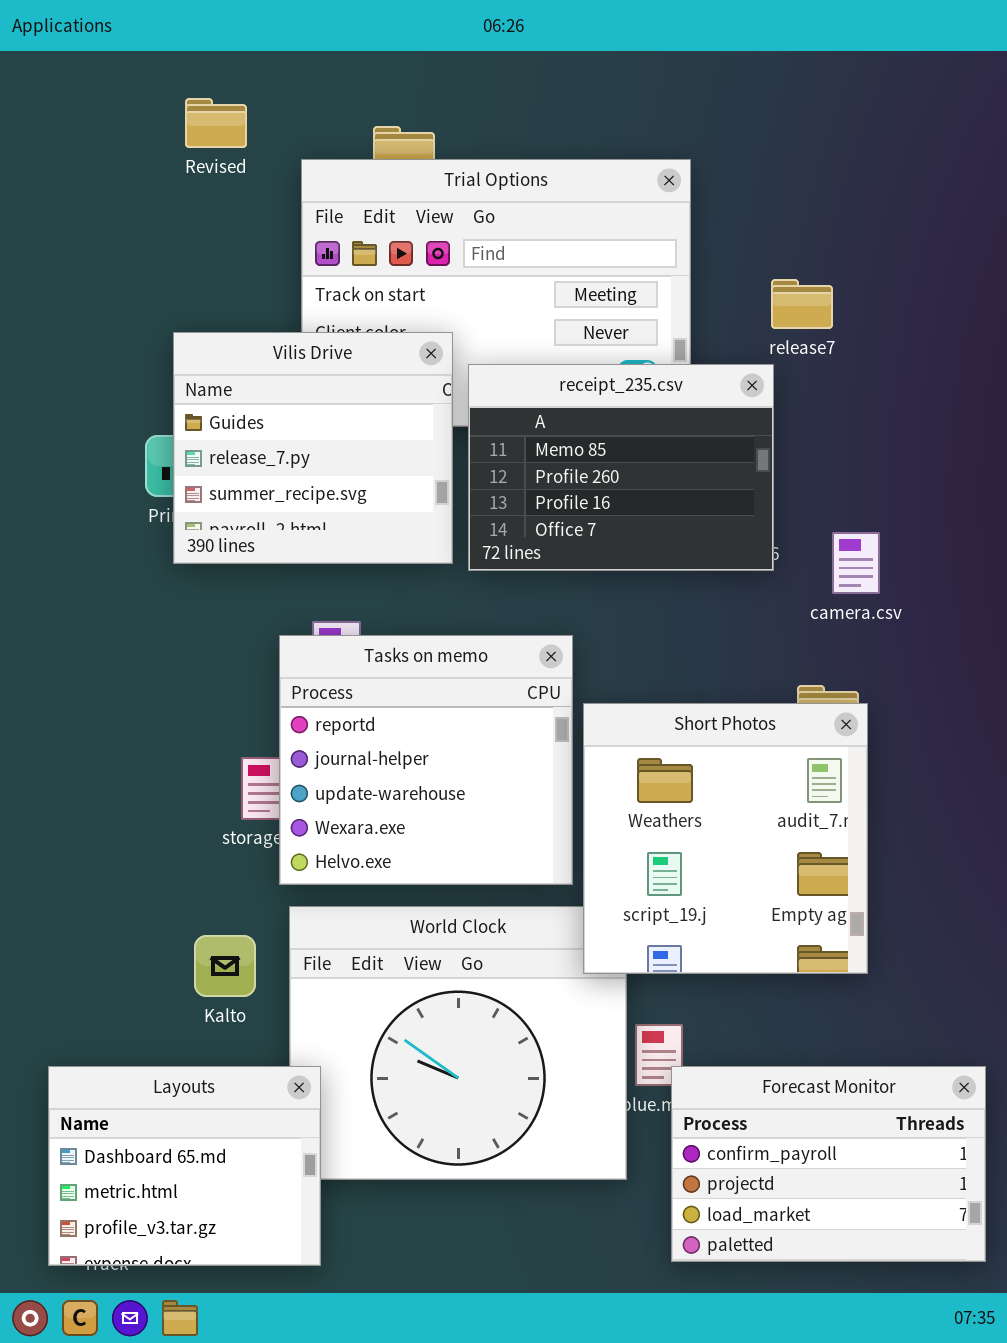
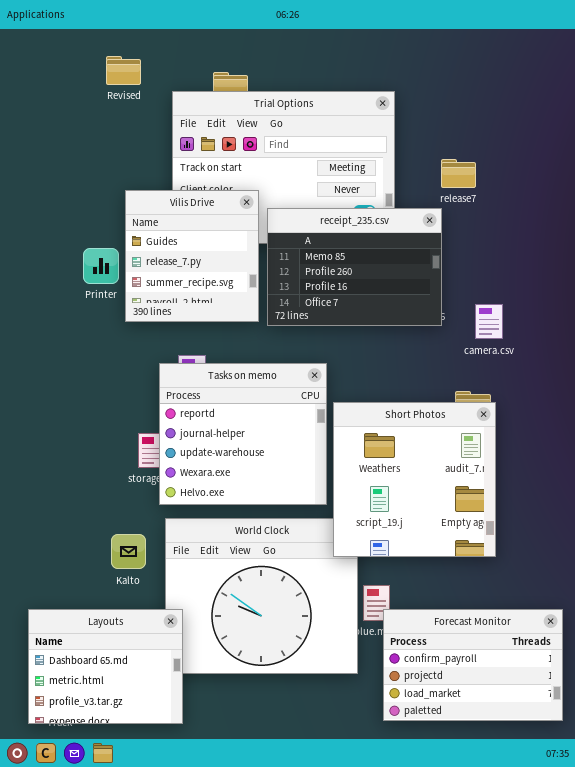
Vilis Drive: [173,332,453,564] -> [125,190,259,322], resized

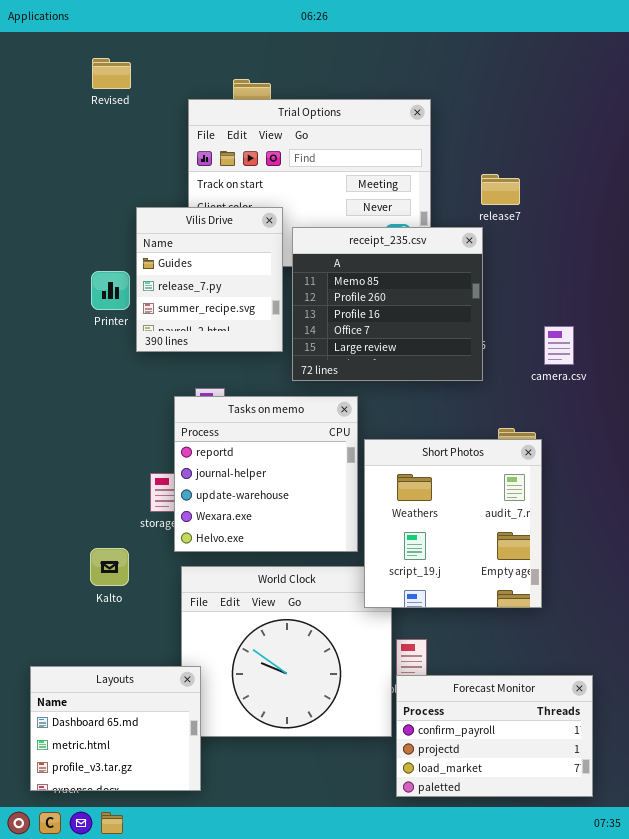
Revised: [106,56,141,85] -> [92,58,131,89], moved
receipt_235.csv: [267,208,442,326] -> [292,227,483,381], resized
camera.csv: [475,304,503,339] -> [544,326,574,365], moved
Kalto: [111,534,146,569] -> [90,548,129,586], moved
Forecast Monitor: [383,609,563,721] -> [396,675,593,797], moved

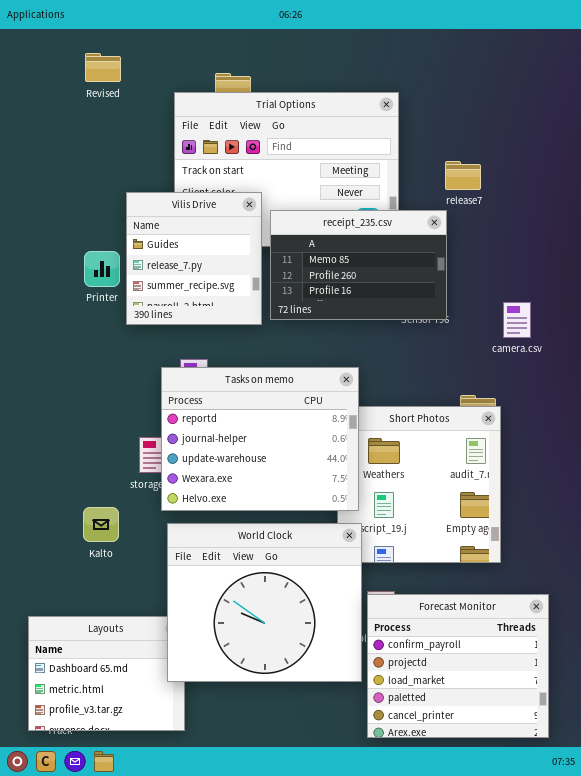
receipt_235.csv: [292,227,483,381] -> [270,210,447,320], resized
Tasks on memo: [174,396,358,552] -> [161,367,359,511], resized
World Clock: [181,566,392,737] -> [167,523,362,682], raised
Forecast Monitor: [396,675,593,797] -> [367,594,549,738], resized

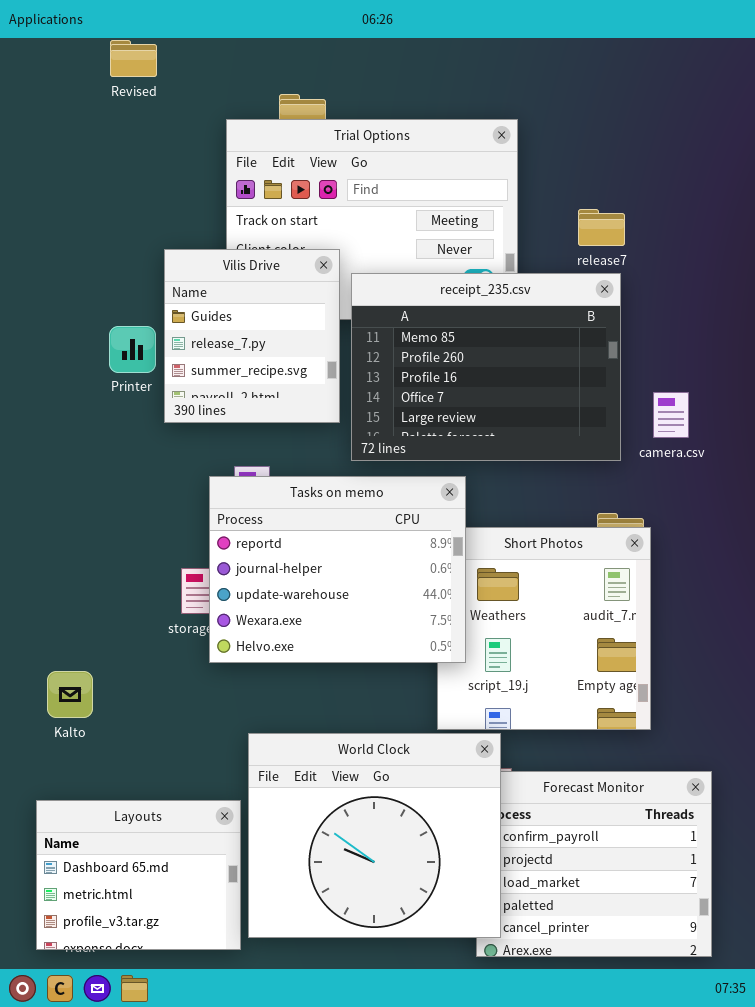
Revised: [85,53,121,82] -> [110,40,157,77], moved
receipt_235.csv: [270,210,447,320] -> [351,273,621,461], resized
Kalto: [83,507,119,542] -> [47,671,93,718], moved
World Clock: [167,523,362,682] -> [248,733,501,938], moved

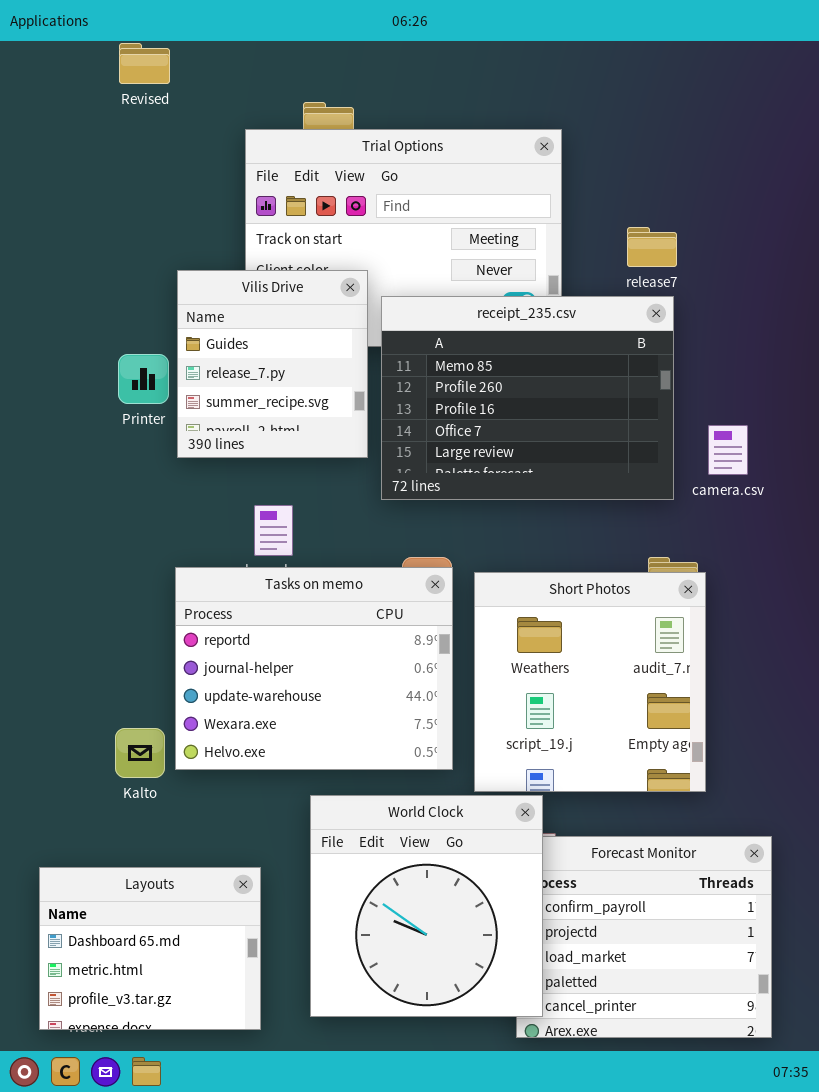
Tasks on memo: [209,476,466,663] -> [175,567,453,770], moved
Kalto: [47,671,93,718] -> [115,728,165,778], moved
World Clock: [248,733,501,938] -> [310,795,543,1017], resized

